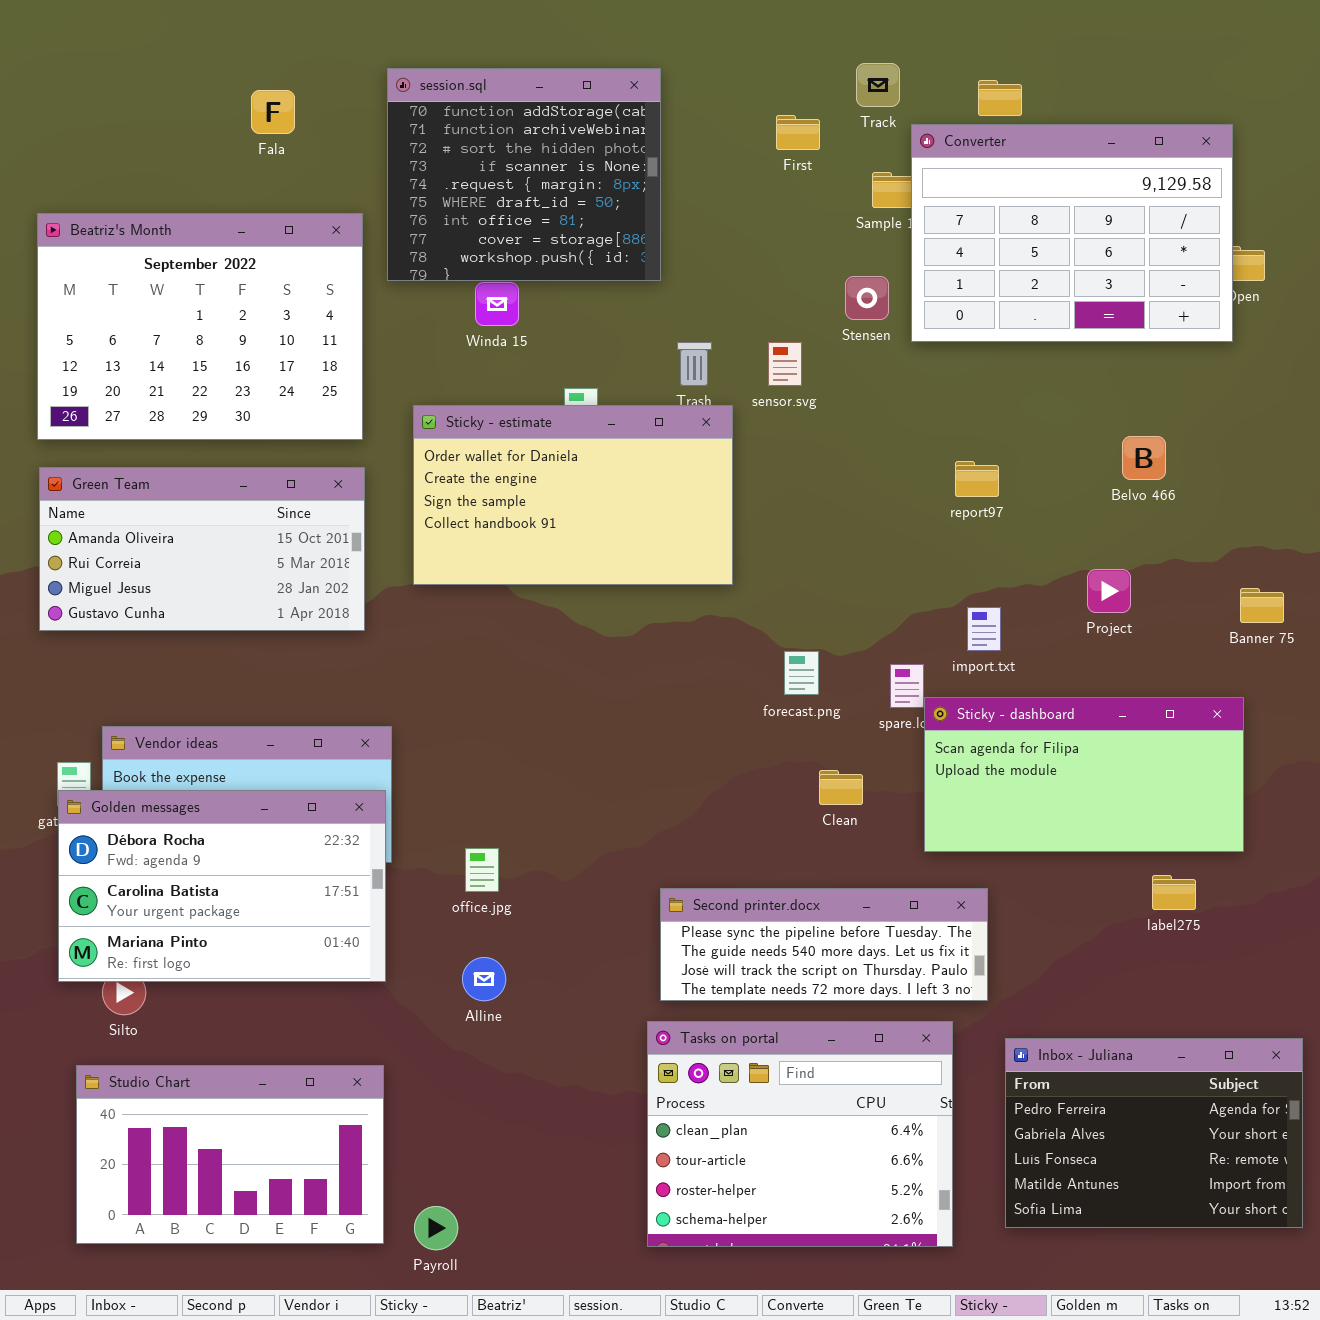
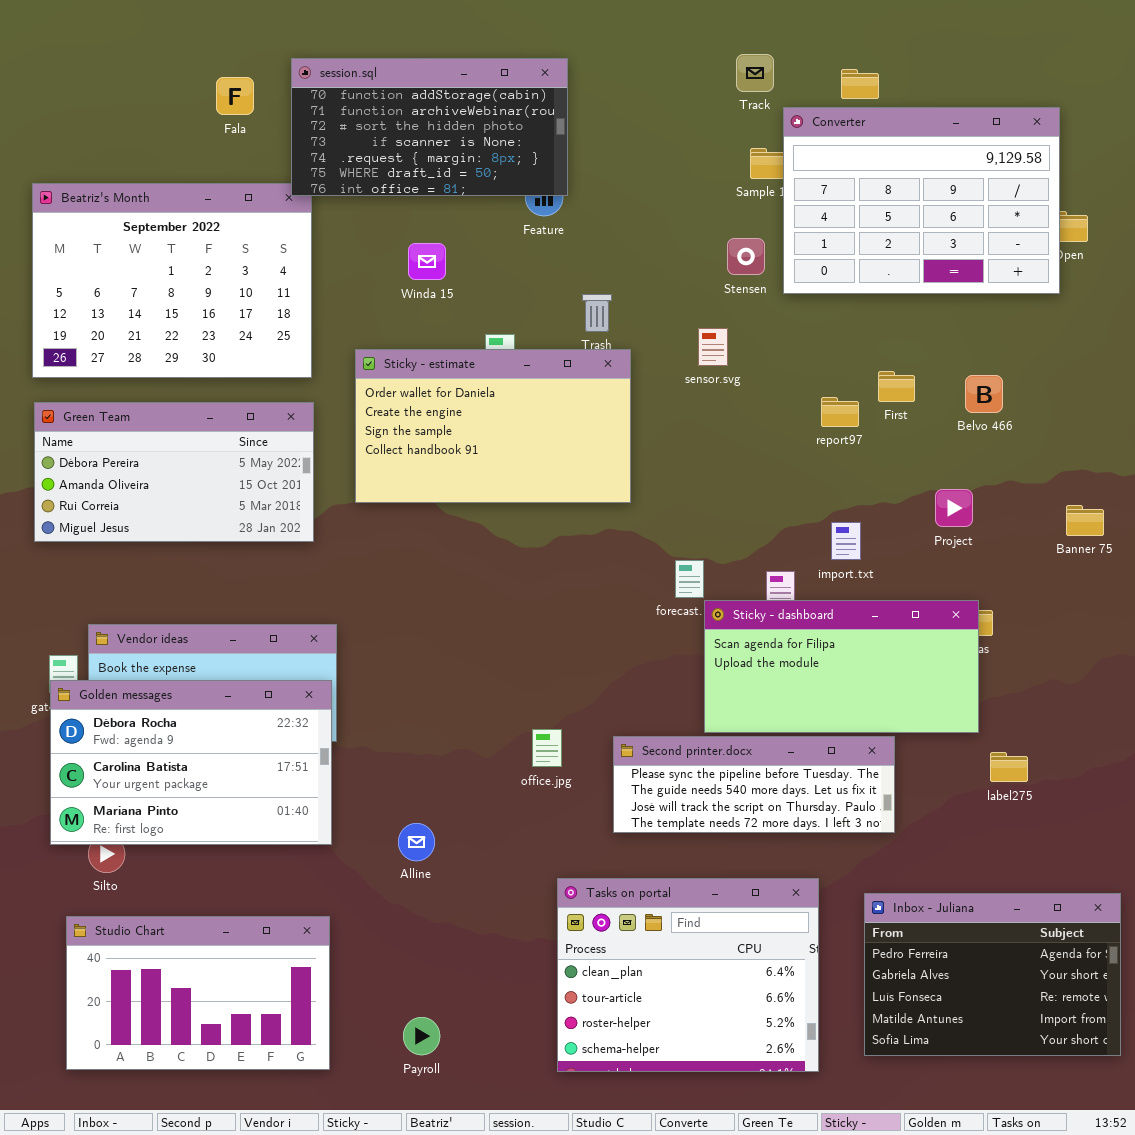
session.sql: [387,68,661,281] -> [291,58,568,196], resized
First: [776,115,820,150] -> [878,371,915,402], moved
sensor.svg: [768,342,802,386] -> [698,328,728,366], moved
Green Team: [39,467,365,631] -> [34,402,314,542], scrolled up 1 row
Sticky - dashboard: [924,697,1244,852] -> [704,600,979,733], moved
office.jpg: [465,848,499,892] -> [532,729,562,767], moved
Second printer.docx: [660,888,988,1001] -> [613,736,895,833], moved
Payroll: [414,1206,458,1250] -> [403,1017,440,1055], moved

